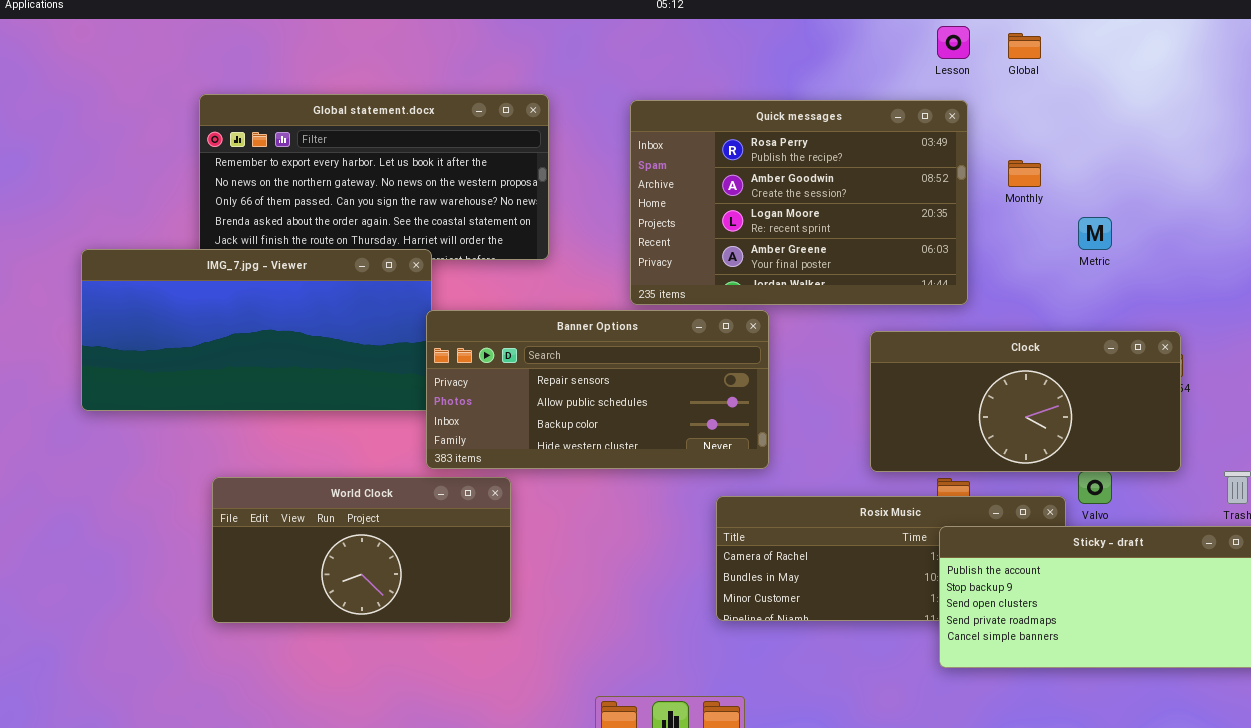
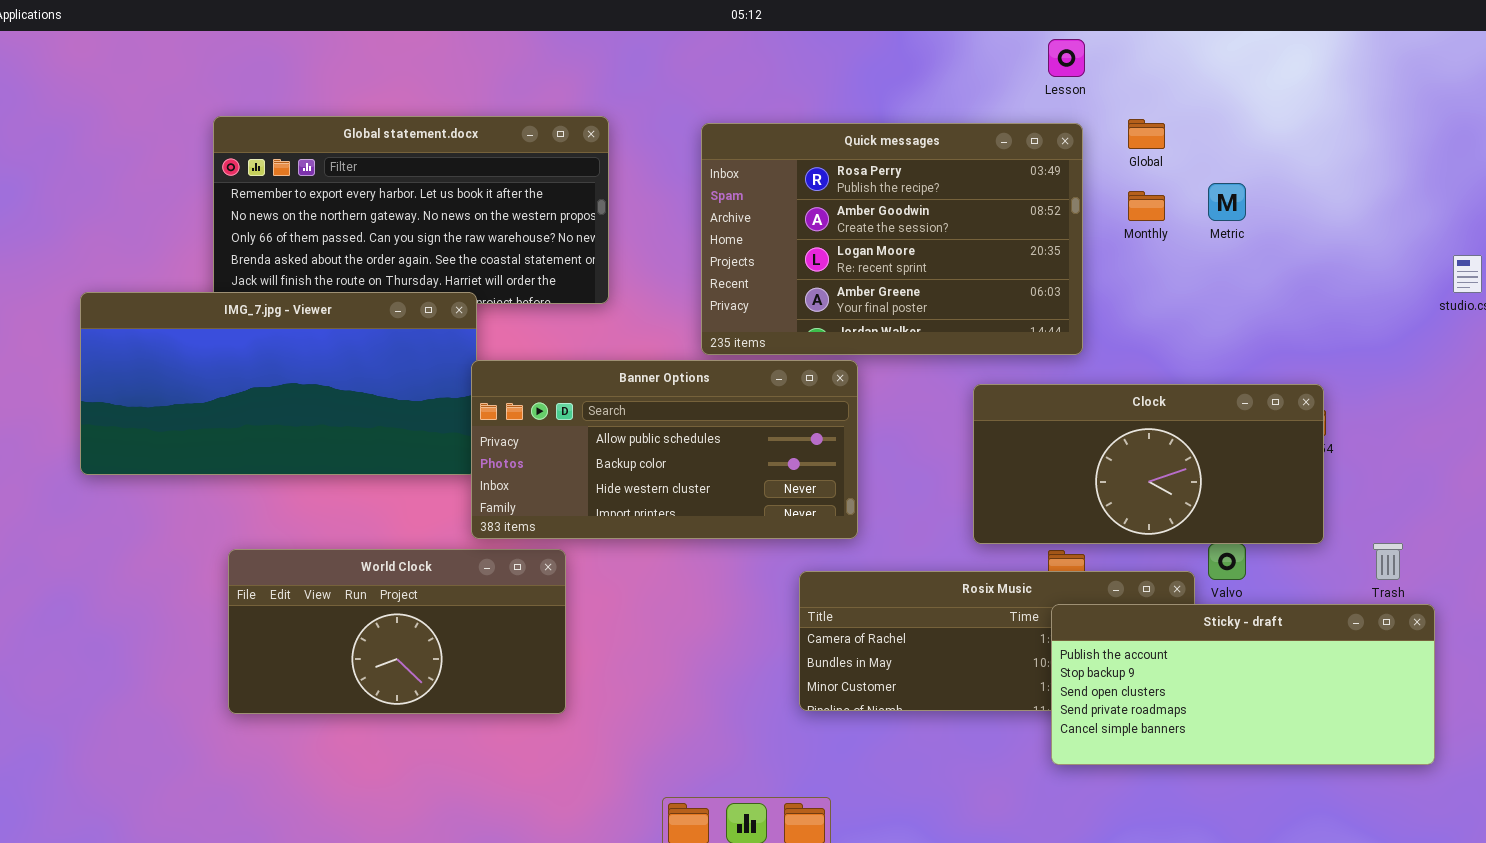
Global: [1008,33,1041,59] -> [1128,119,1165,149], moved
Metric: [1078,217,1112,250] -> [1208,183,1246,221], moved
Banner Options: [426,310,769,469] -> [471,360,858,539], scrolled down 1 row

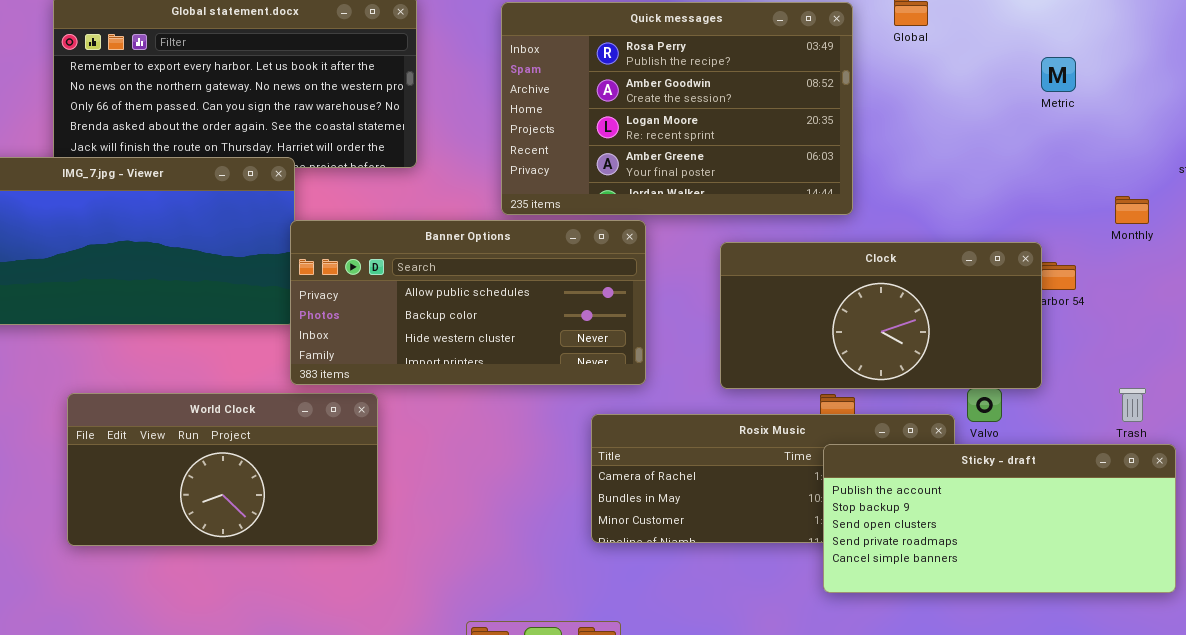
Metric: [1208,183,1246,221] -> [1041,57,1076,92], moved
Monthly: [1128,191,1165,221] -> [1115,196,1149,224], moved
Clock: [973,384,1324,544] -> [720,242,1042,389], moved

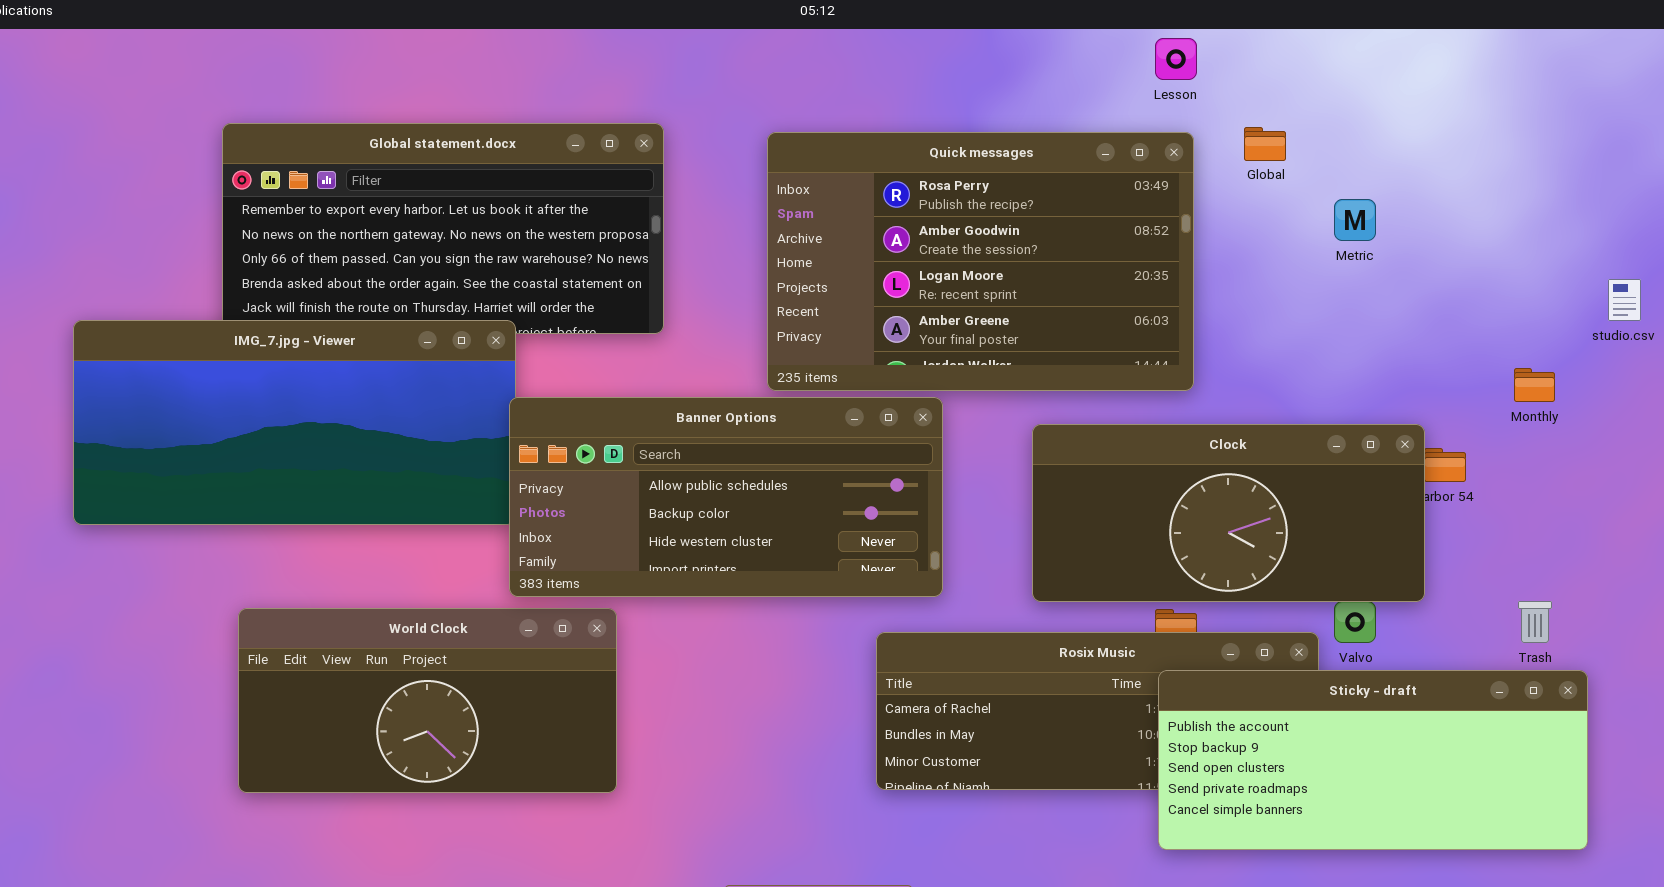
Metric: [1041,57,1076,92] -> [1334,199,1376,241], moved

